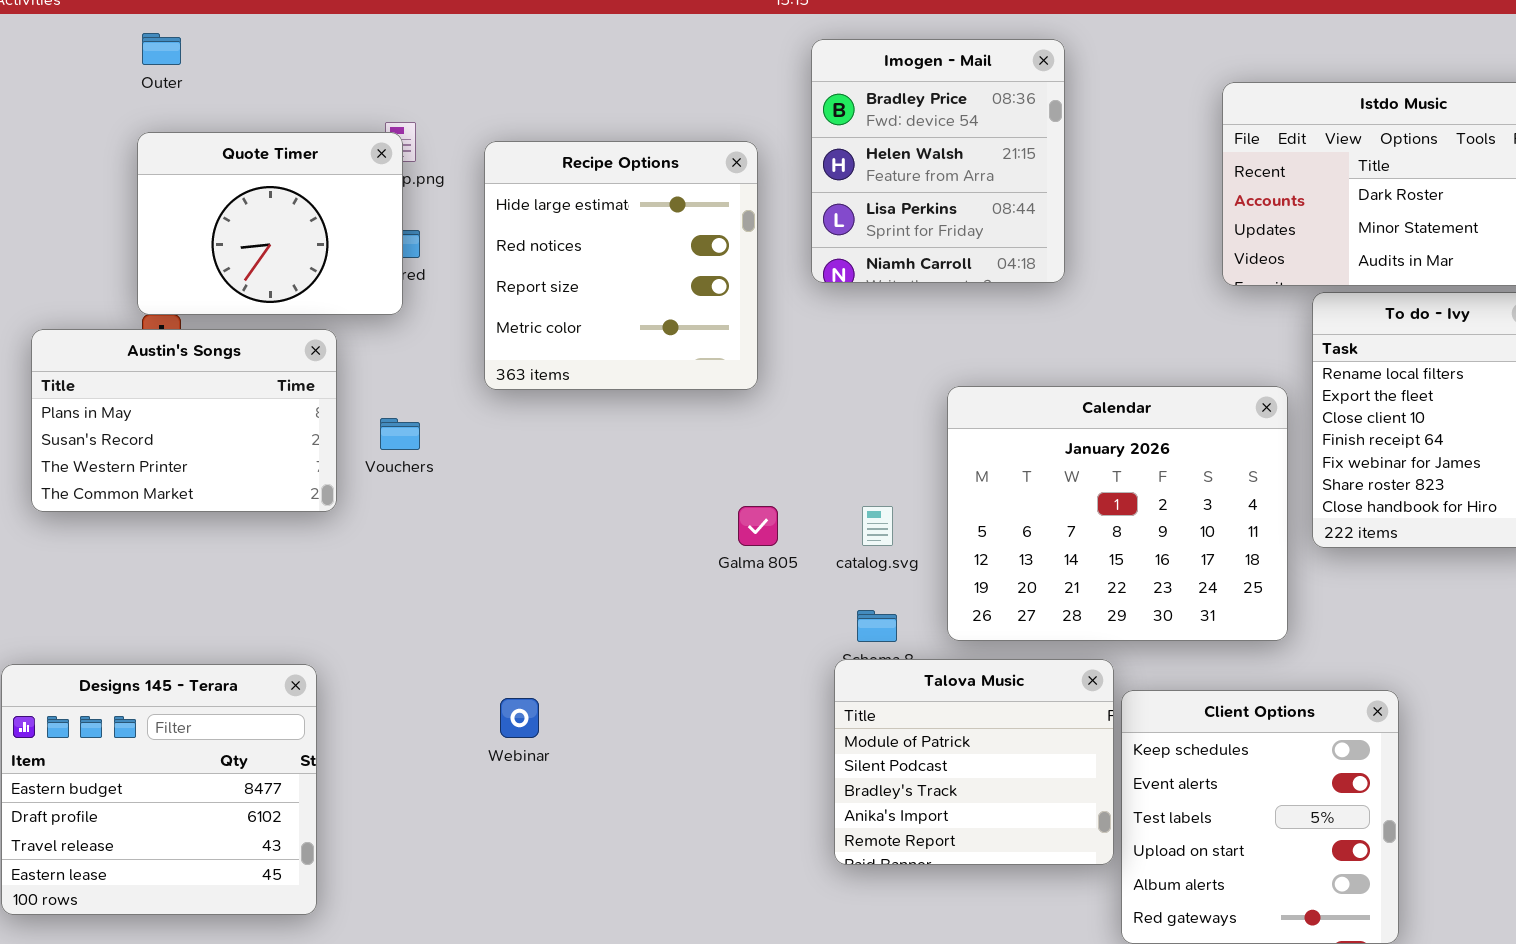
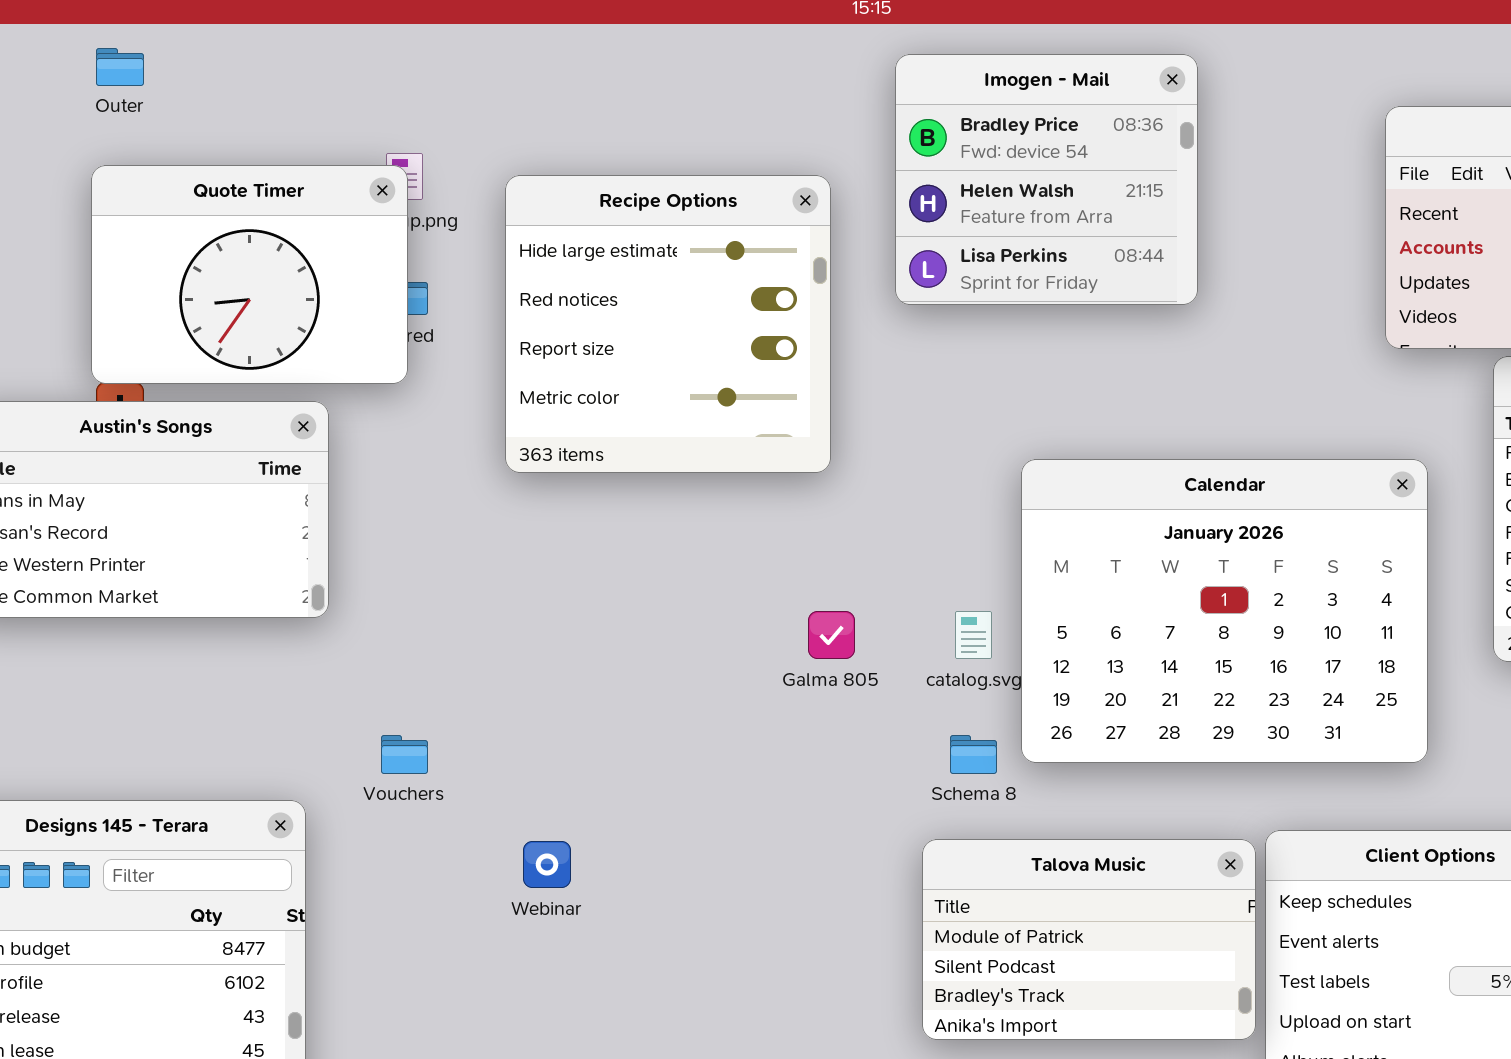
Imogen - Mail: [811,39,1065,283] -> [895,54,1198,305], resized
Calendar: [947,386,1288,641] -> [1021,459,1428,763], moved
Vouchers: [380,418,420,450] -> [381,735,428,774], moved
Talova Music: [834,659,1114,865] -> [922,839,1256,1040], resized

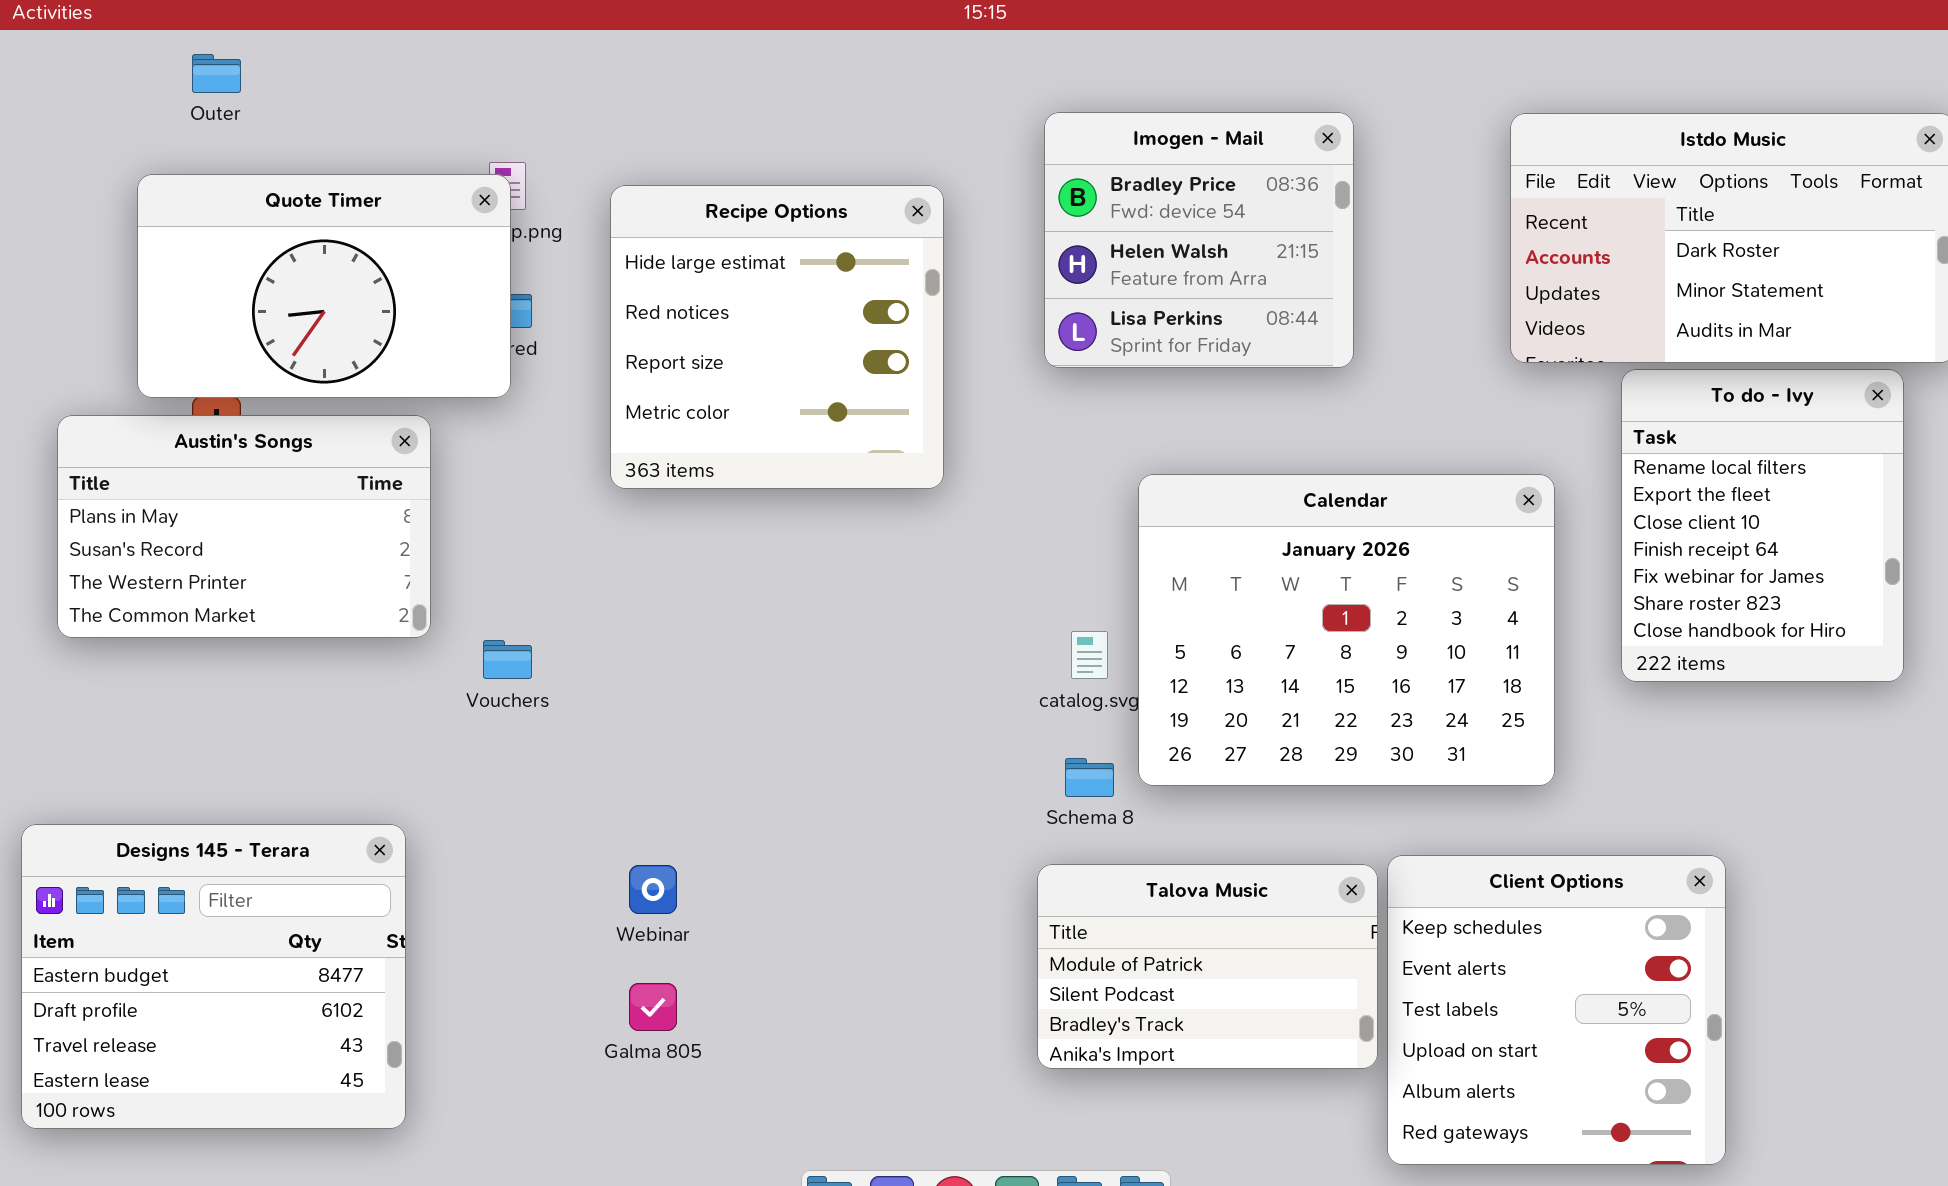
Imogen - Mail: [895,54,1198,305] -> [1044,112,1354,368], moved
Quote Timer: [91,165,408,384] -> [137,174,511,398], resized
Galma 805: [808,611,855,659] -> [629,983,677,1031], moved
Vouchers: [381,735,428,774] -> [483,640,532,679], moved

